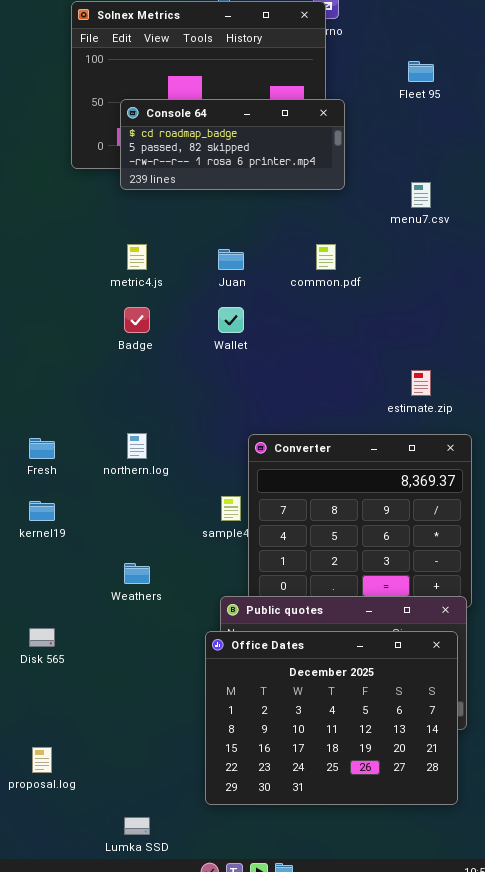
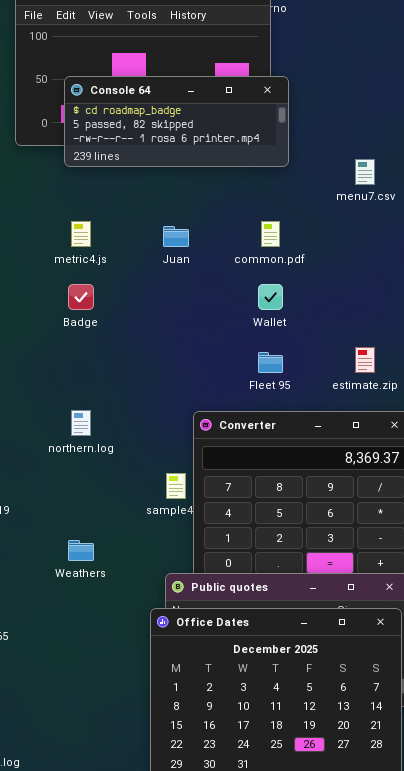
Fleet 95: [408,61,434,82] -> [258,352,283,373], moved
Wallet: [218,307,244,333] -> [258,284,283,310], moved

